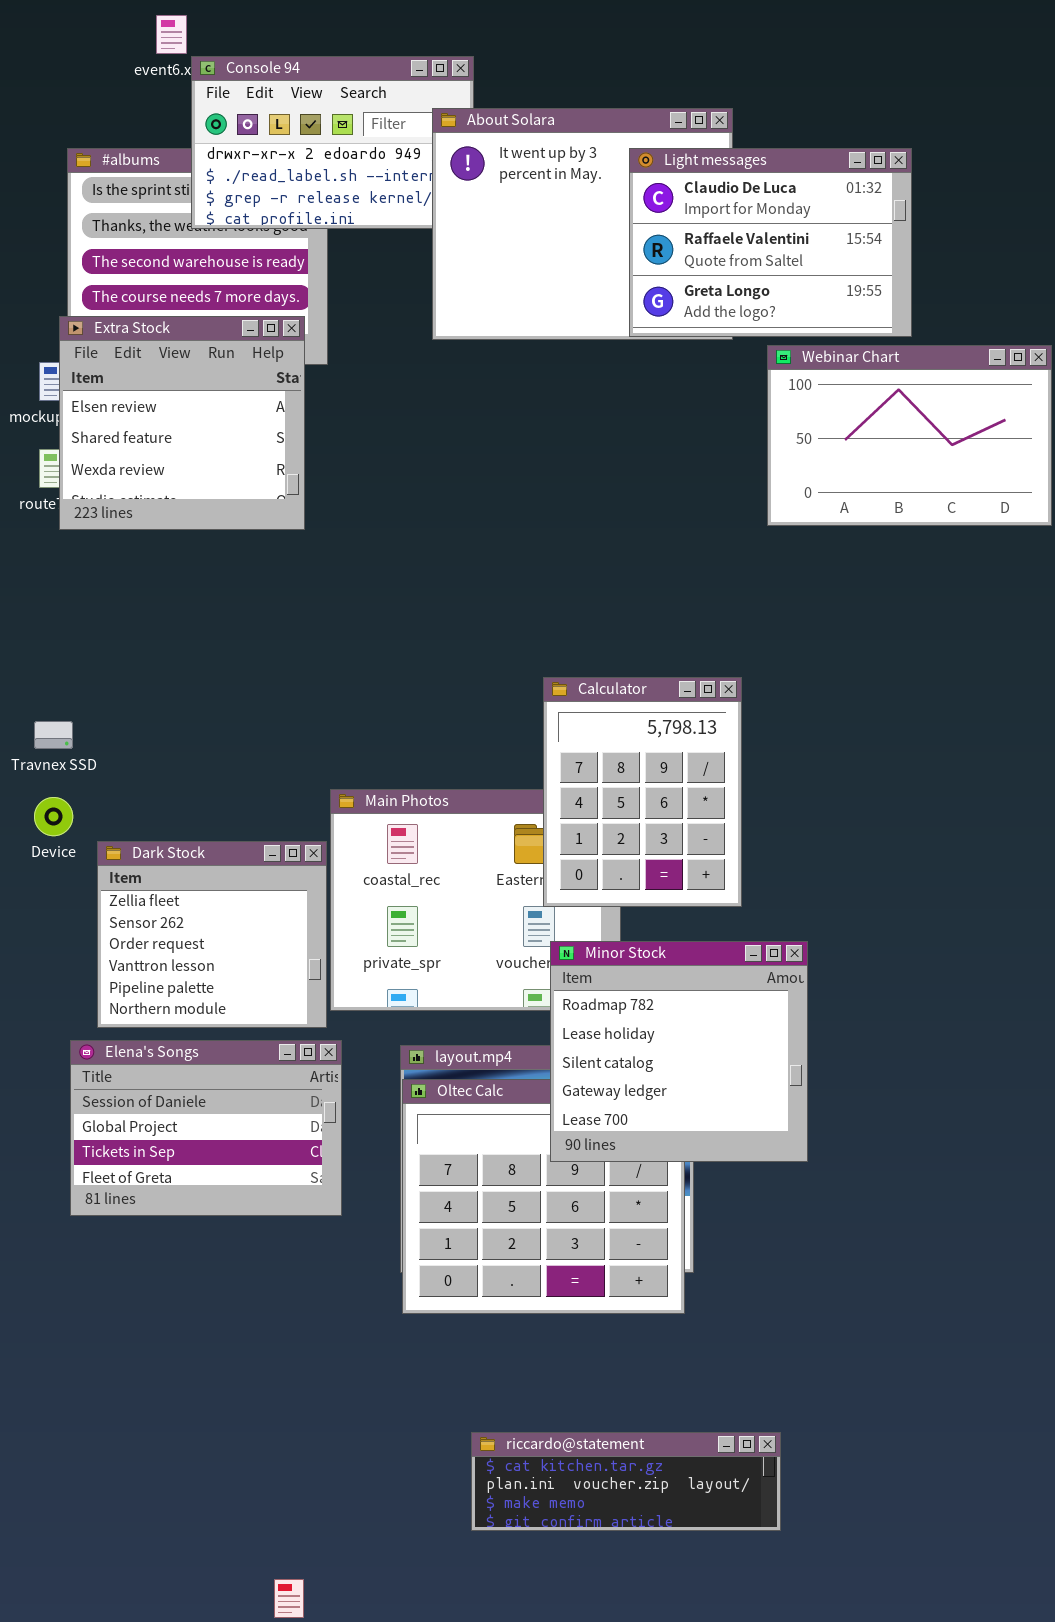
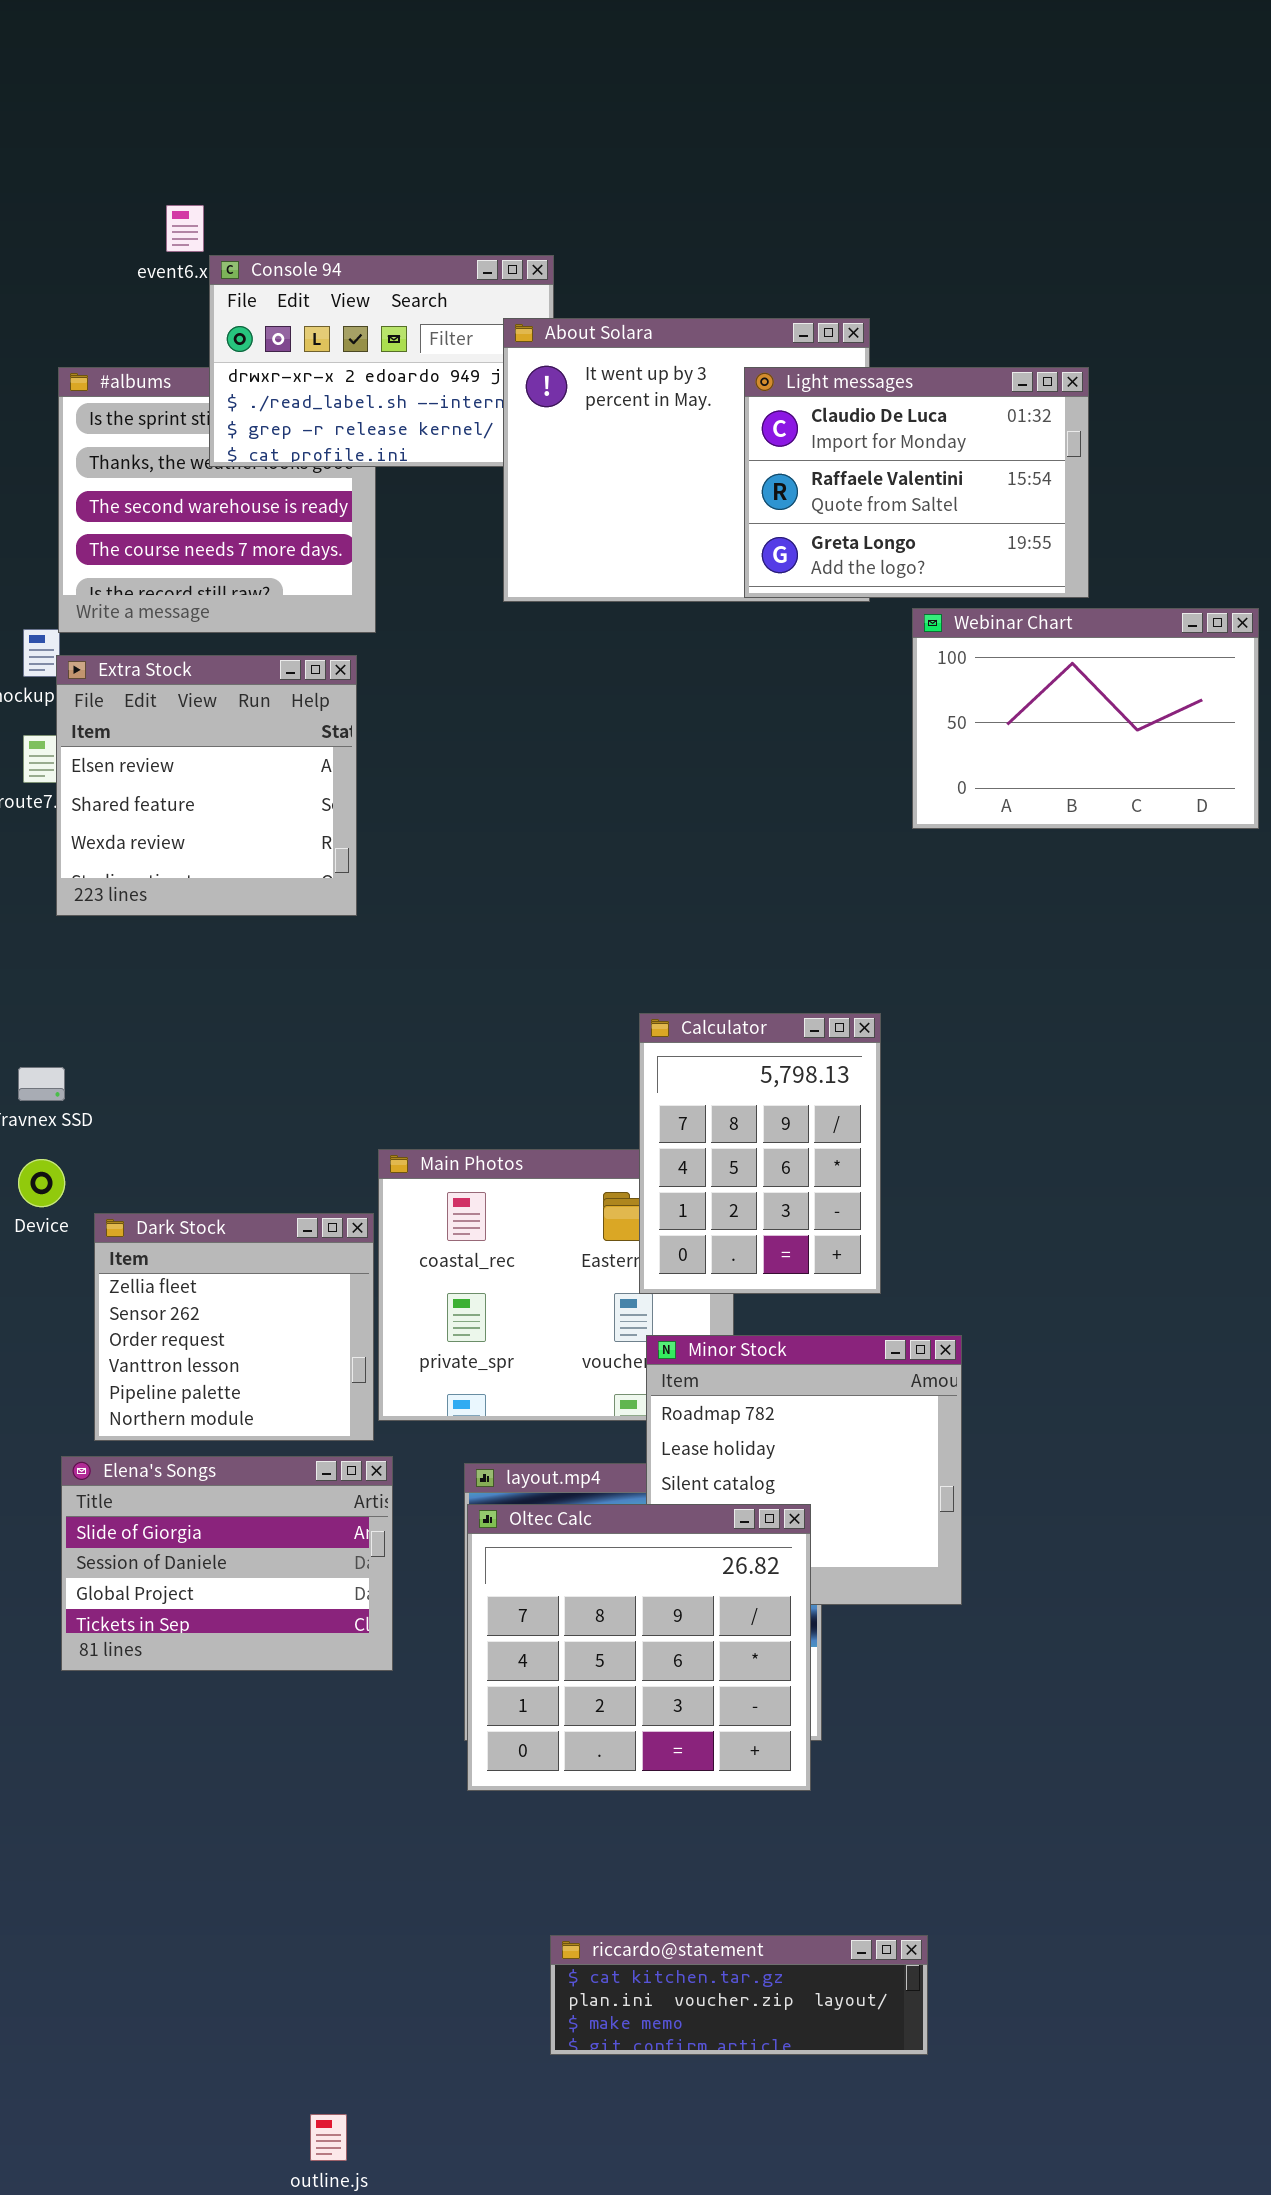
Extra Stock: [59,316,305,530] -> [56,655,357,916], moved
Elena's Songs: [70,1040,342,1216] -> [61,1456,393,1671], scrolled up 1 row
Oltec Calc: [402,1079,685,1314] -> [467,1504,811,1791], raised

